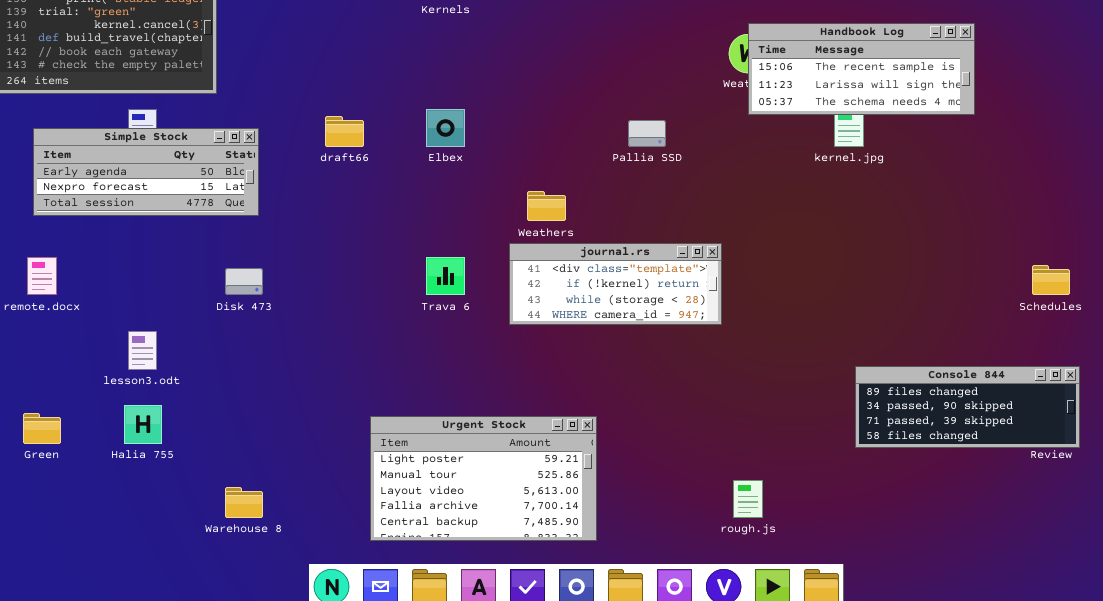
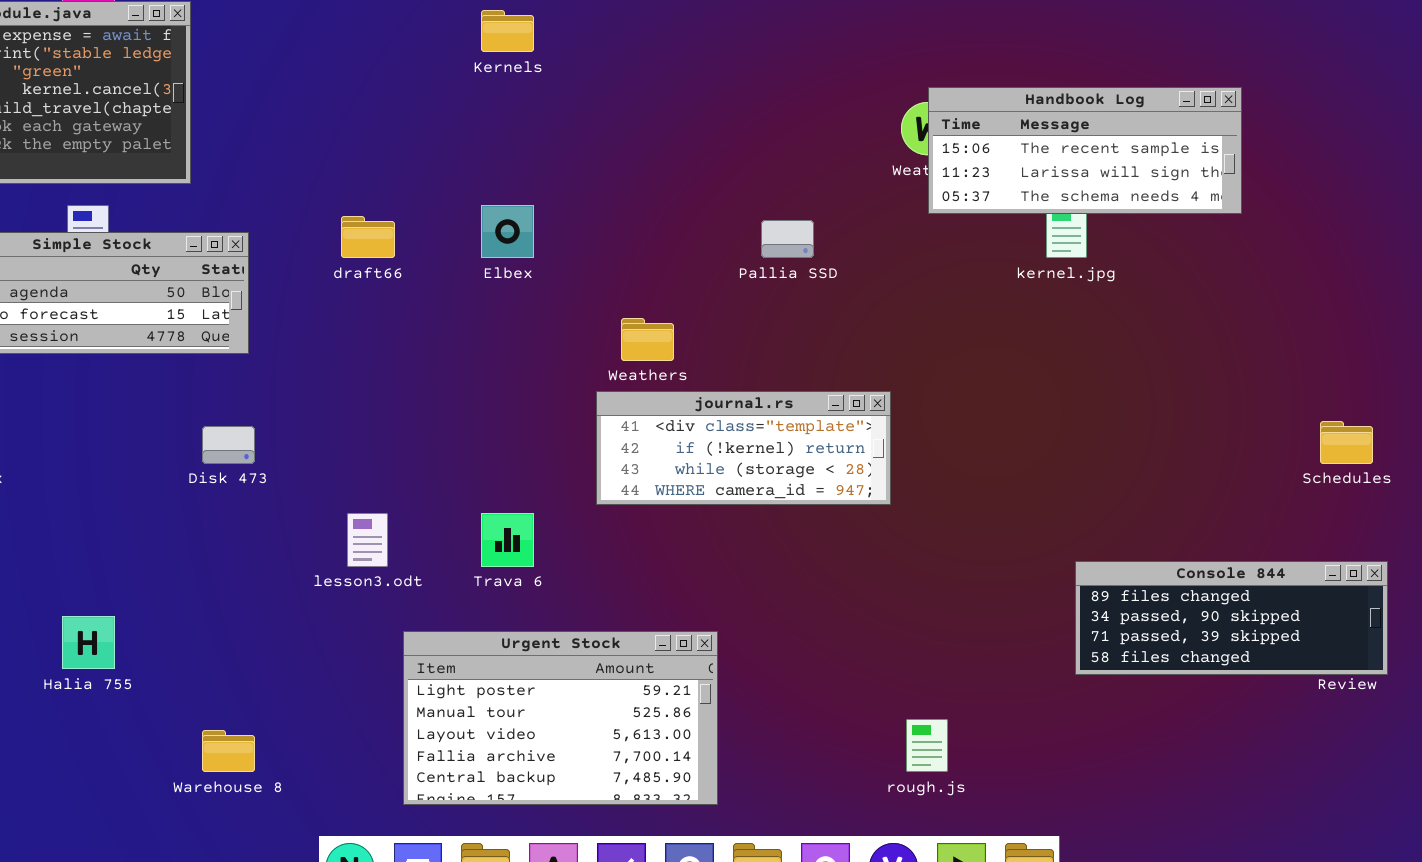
Trava 6: [426,257,465,295] -> [481,513,534,567], moved
lesson3.odt: [128,331,157,370] -> [347,513,388,567], moved

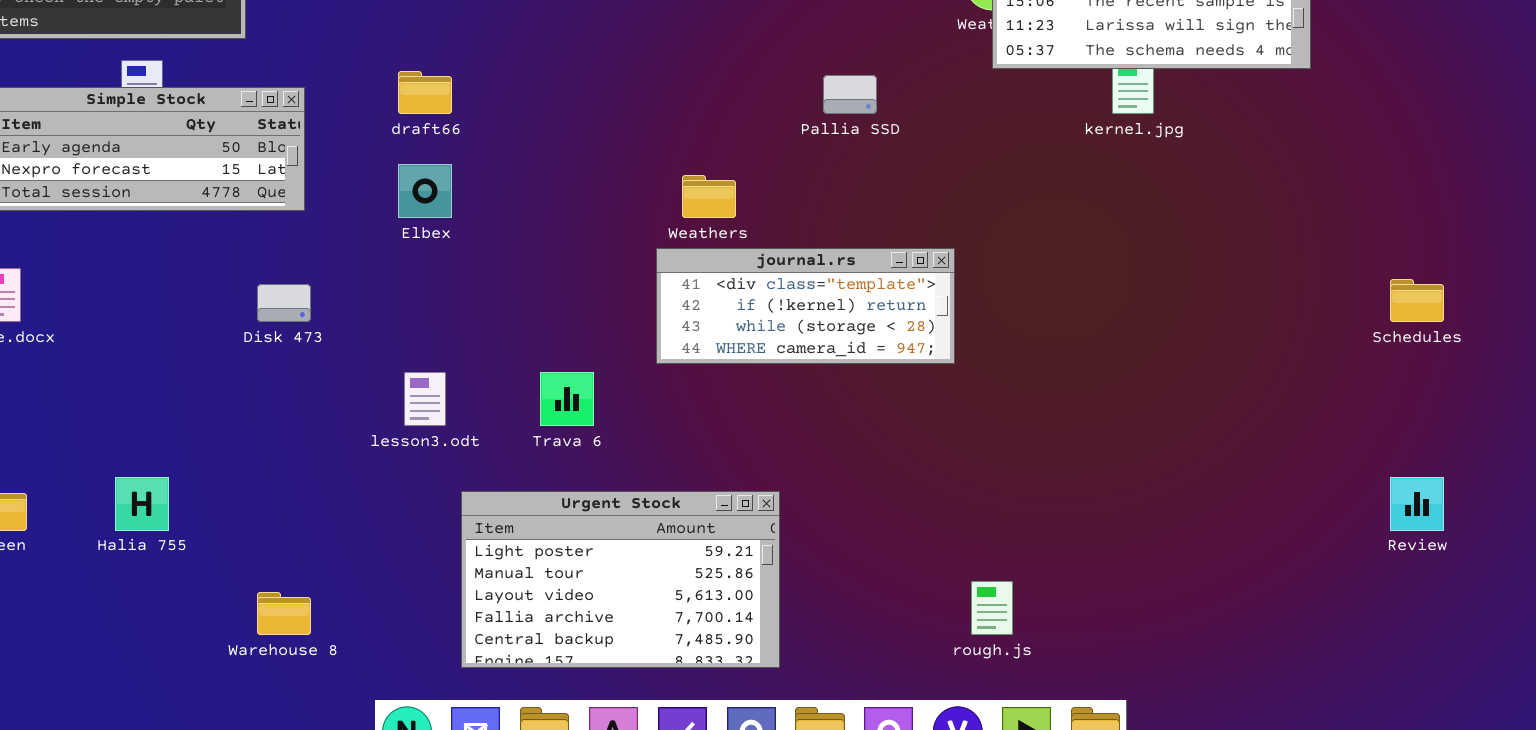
Elbex: [481,205,534,258] -> [398,164,452,218], moved
Console 844: [1075,561,1388,675] -> none, closed

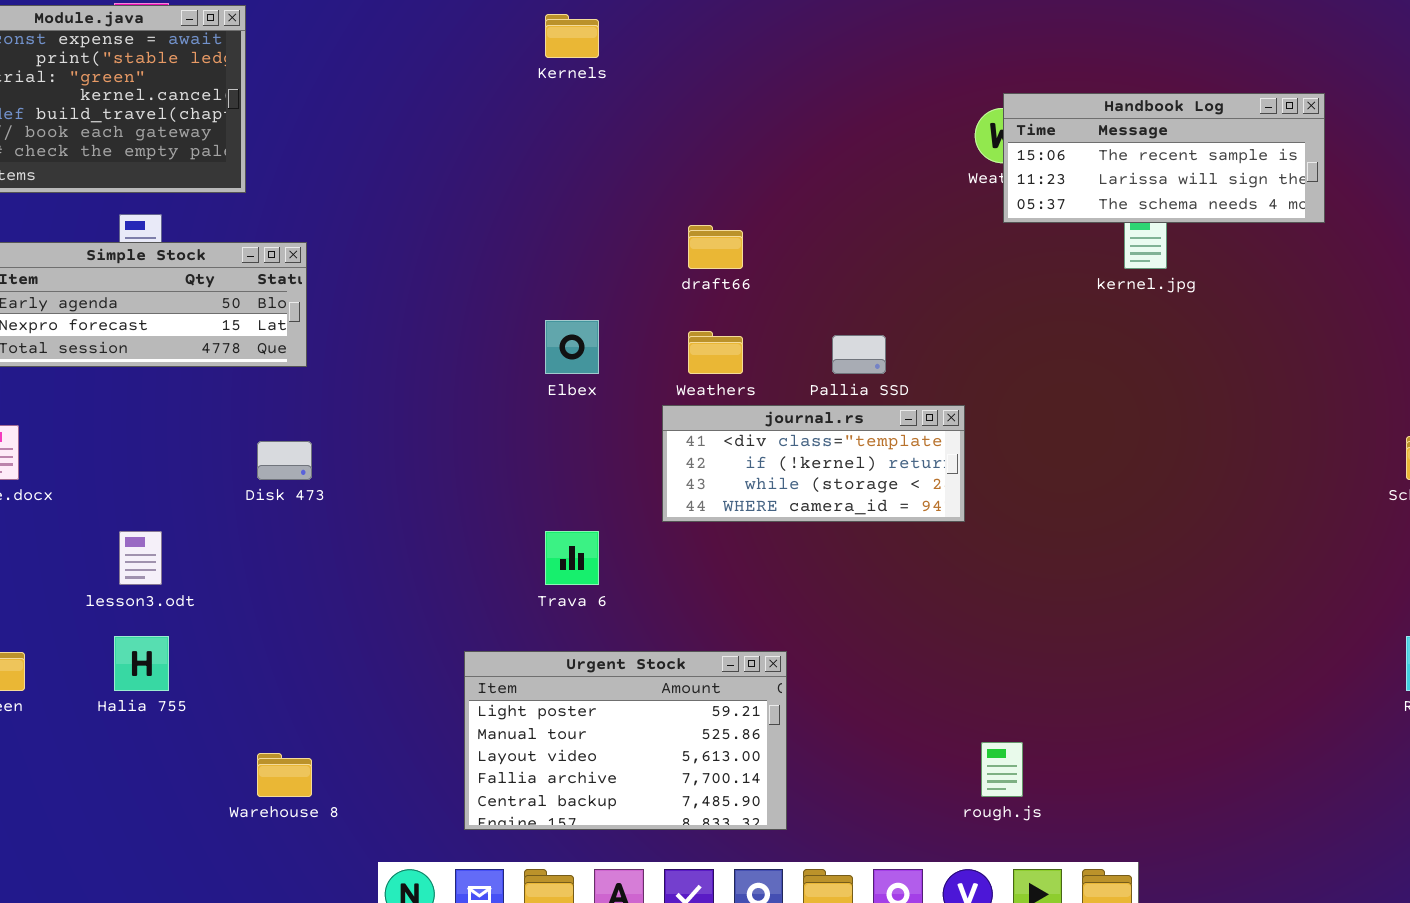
draft66: [398,71,452,114] -> [688,225,743,269], moved
Pallia SSD: [823,75,877,114] -> [832,335,886,374], moved
Elbex: [398,164,452,218] -> [545,320,599,374], moved
lesson3.odt: [404,372,446,426] -> [119,531,162,585], moved

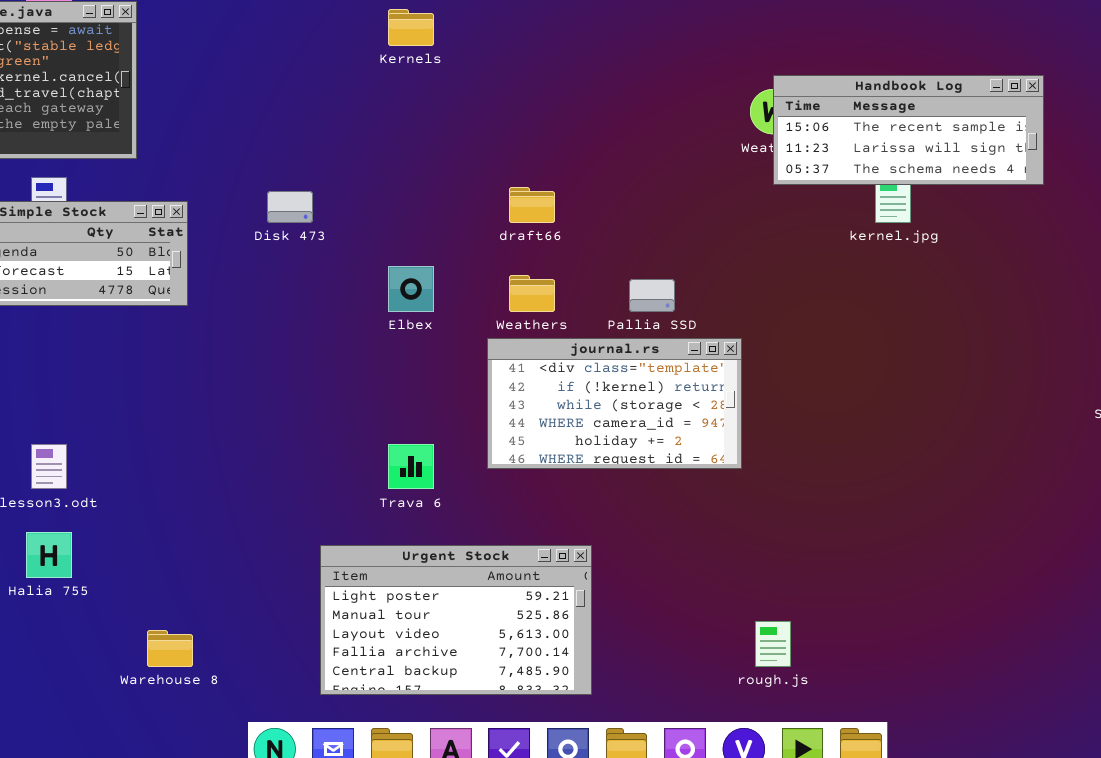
journal.rs: [662,405,965,522] -> [487,338,742,469], resized
Disk 473: [257,441,312,480] -> [267,191,313,223], moved

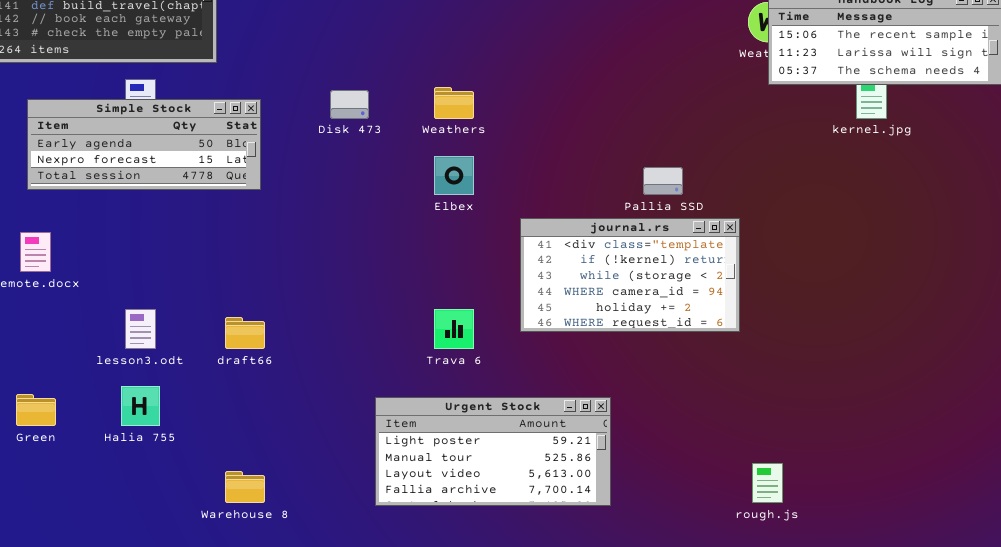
draft66: [509,187,555,223] -> [225,317,265,349], moved
Weathers: [509,275,555,312] -> [434,87,474,119], moved
Urgent Stock: [320,545,592,695] -> [375,397,611,506], resized

